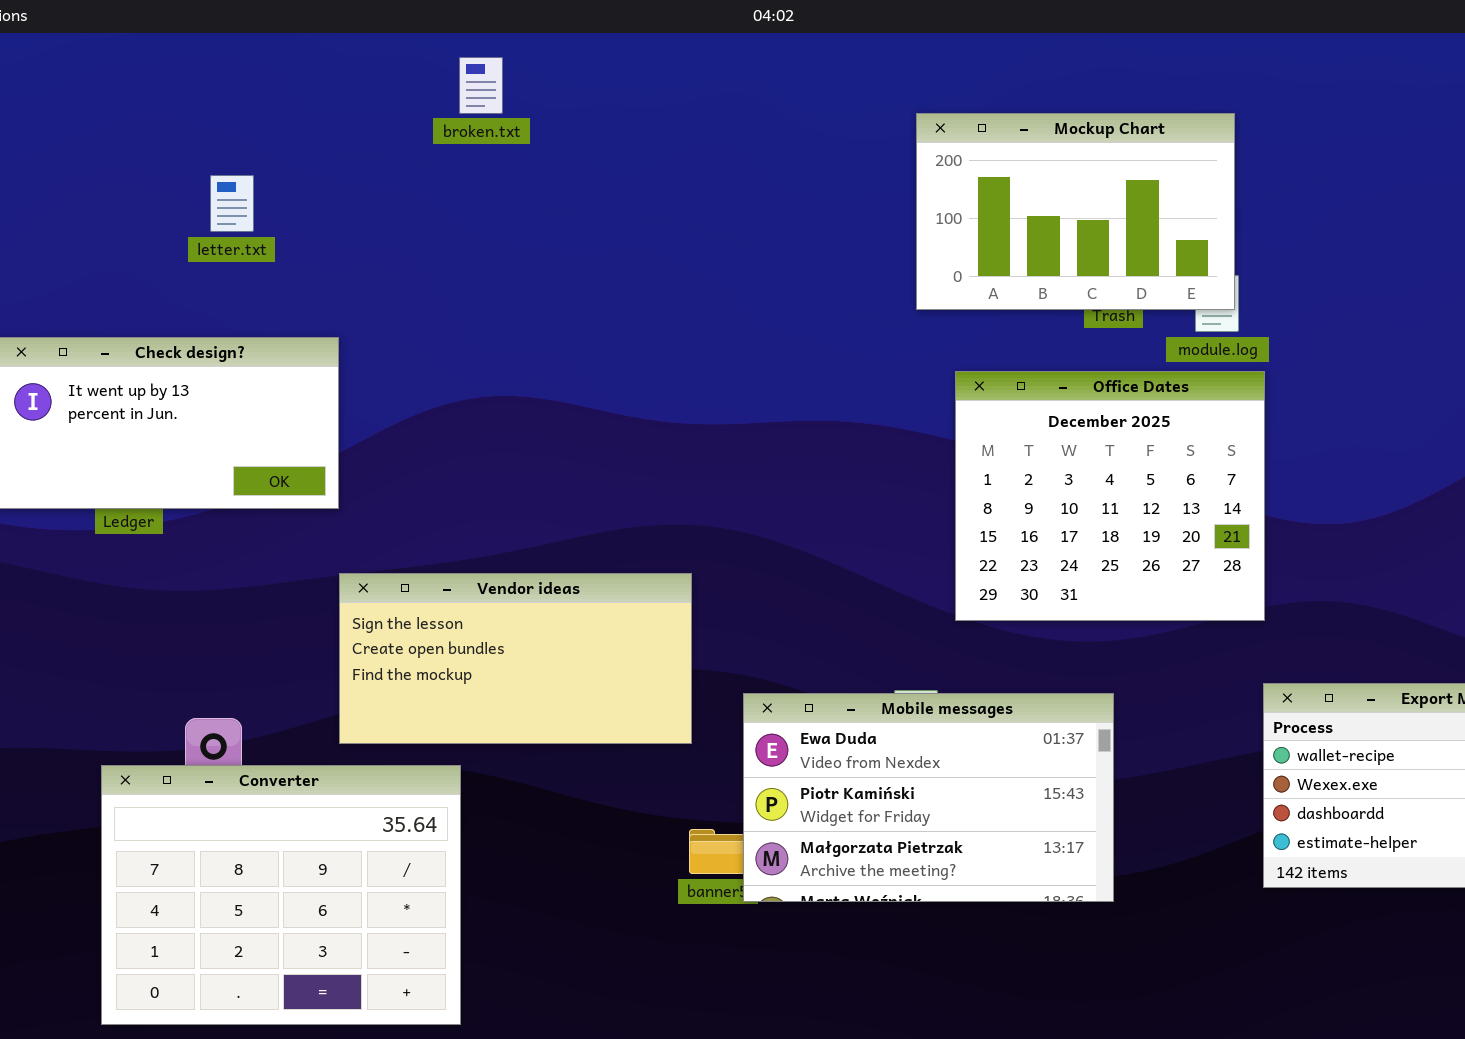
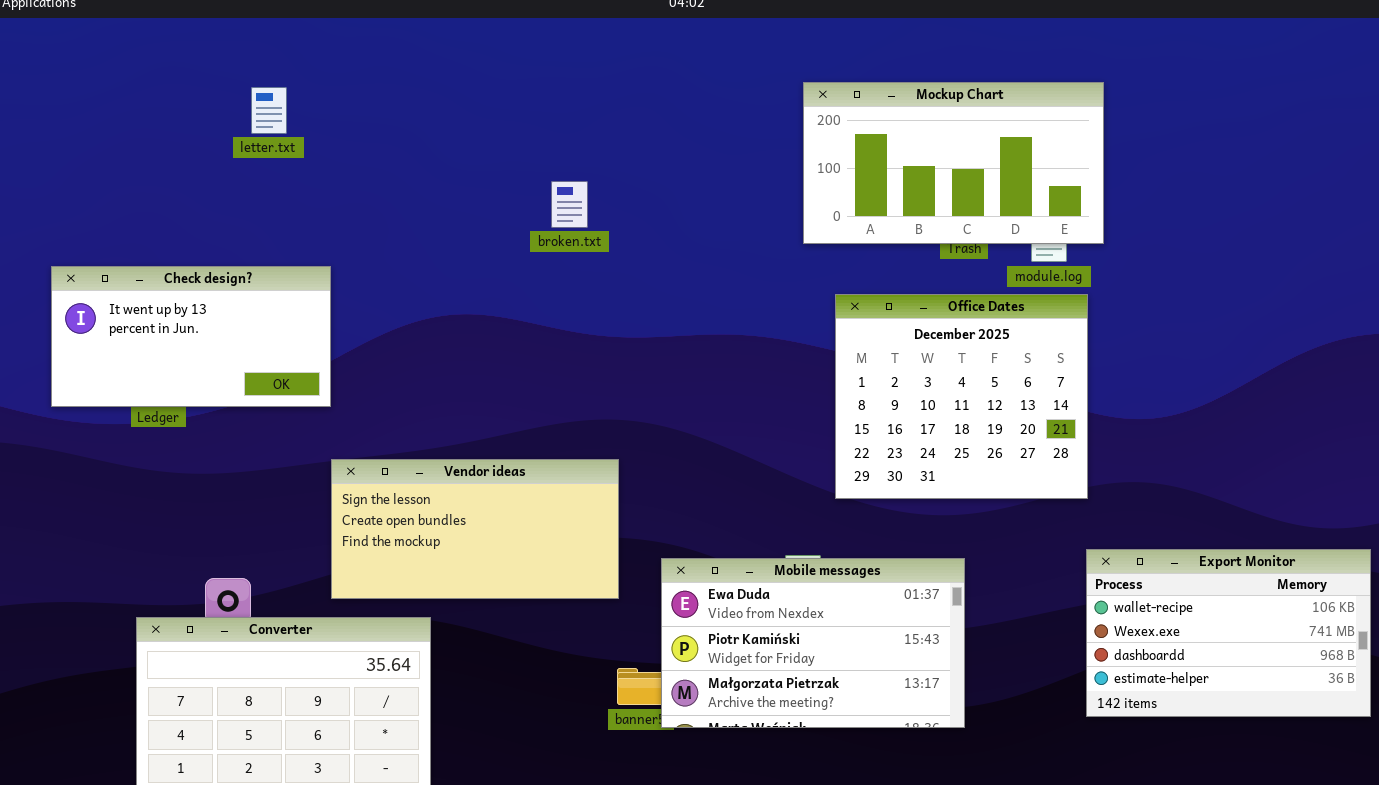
broken.txt: [459,57,503,114] -> [551,181,588,228], moved
Mockup Chart: [916,113,1235,310] -> [803,82,1104,244], resized
letter.txt: [210,175,254,232] -> [251,87,287,134], moved

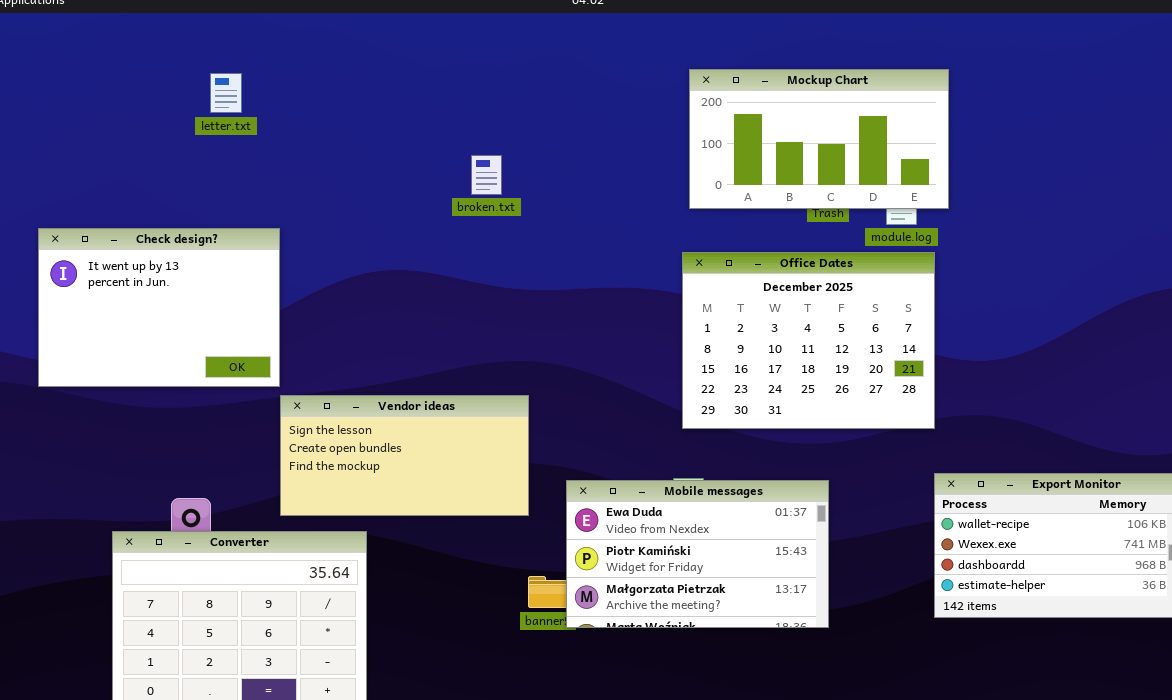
Check design?: [51,266,331,407] -> [38,228,280,387], resized
Office Dates: [835,294,1088,499] -> [682,252,935,429], resized

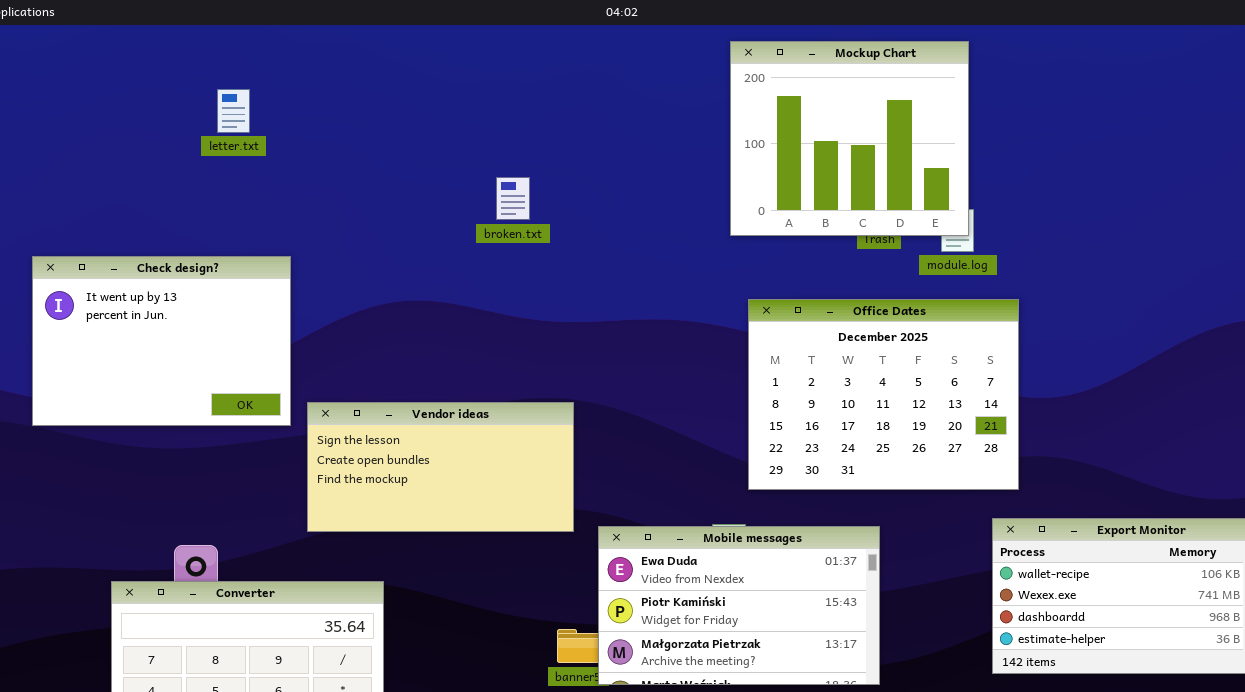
Mockup Chart: [689,69,949,209] -> [730,41,969,236], resized
Office Dates: [682,252,935,429] -> [748,299,1019,490], moved
Vendor ideas: [280,395,529,516] -> [307,402,574,532], moved

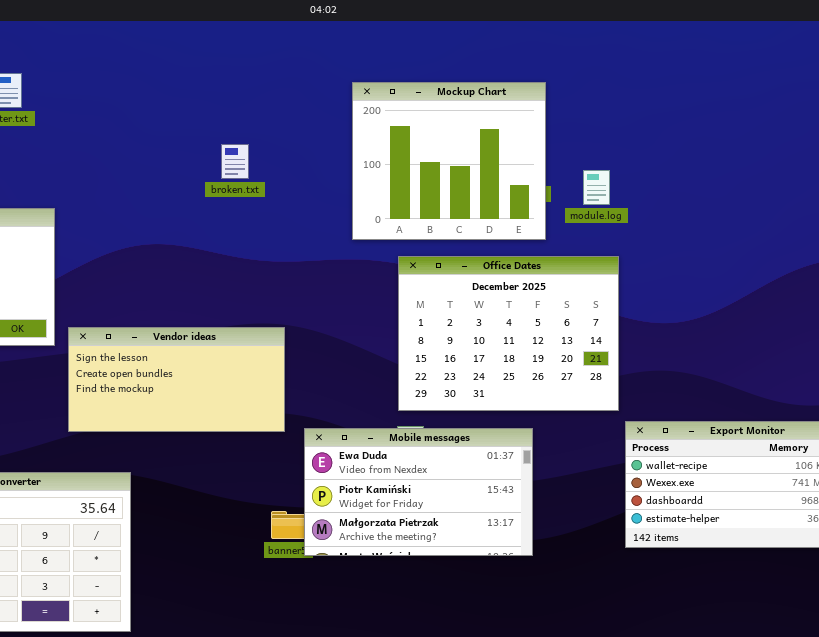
Mockup Chart: [730,41,969,236] -> [352,82,546,240], moved
Office Dates: [748,299,1019,490] -> [398,256,619,411], moved

